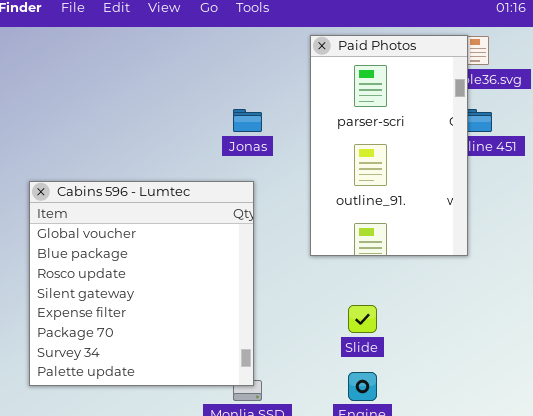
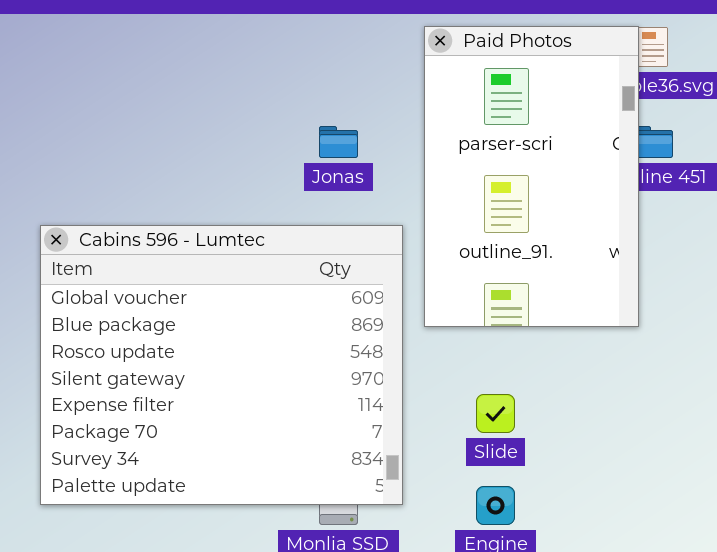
Cabins 596 - Lumtec: [29,181,254,386] -> [40,225,403,505], resized

